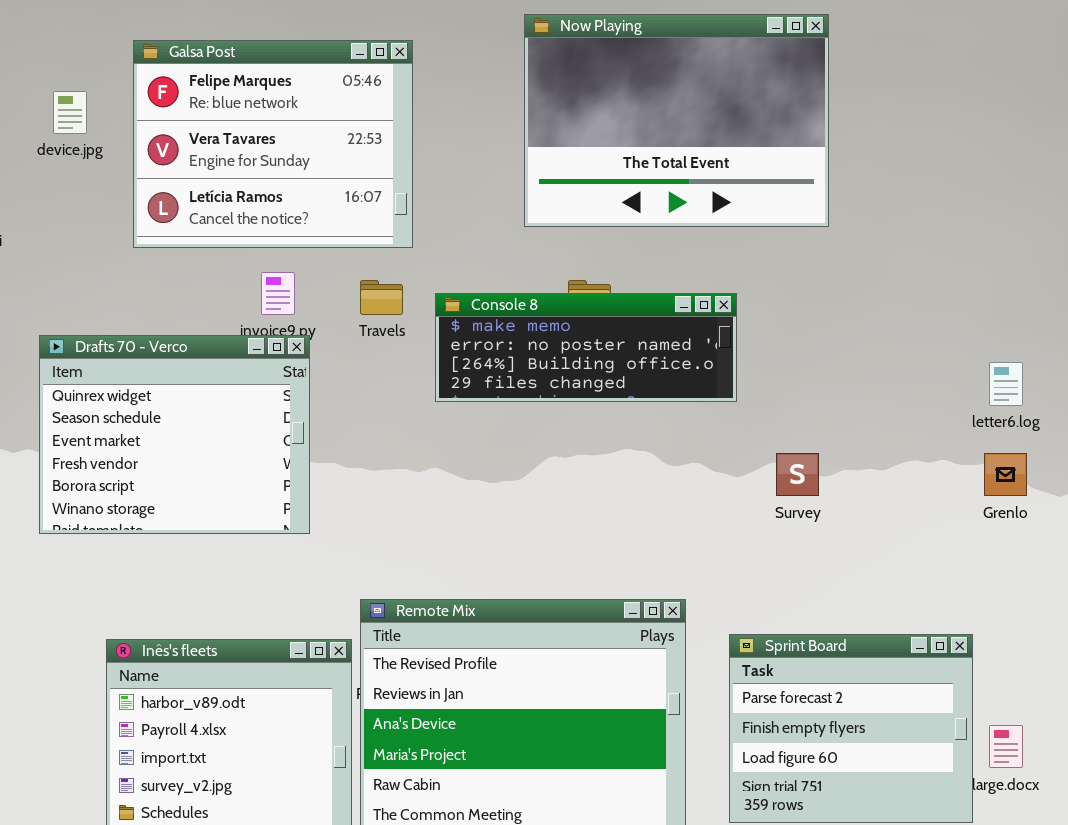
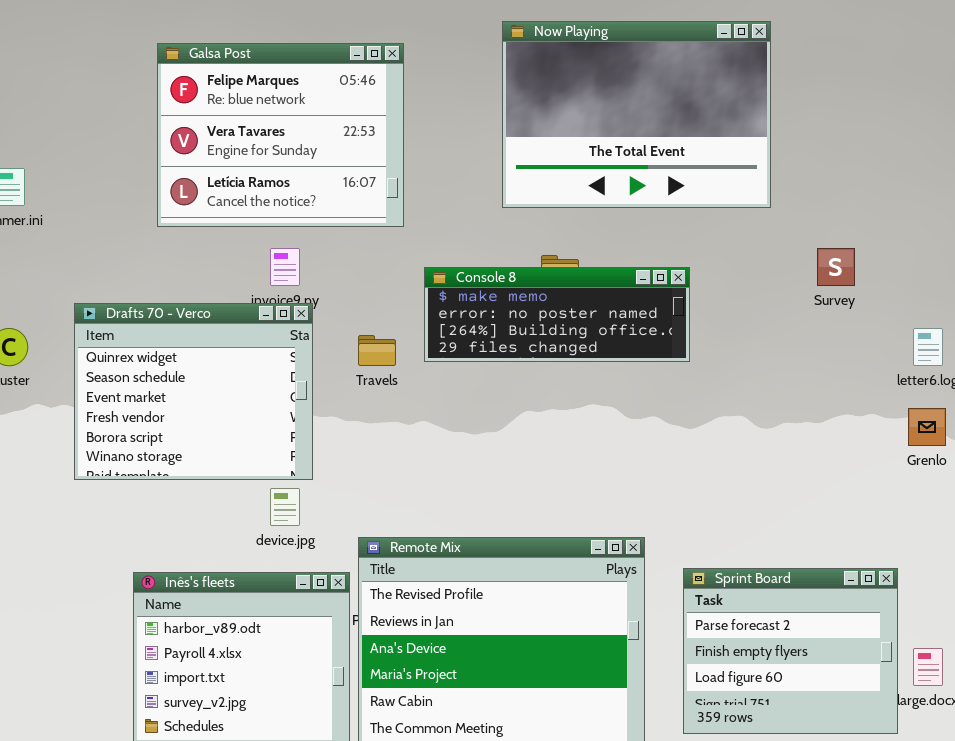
device.jpg: [53,91,87,134] -> [270,488,300,526], moved
Travels: [360,280,403,315] -> [358,335,396,366], moved
Survey: [776,453,819,496] -> [817,248,855,286], moved

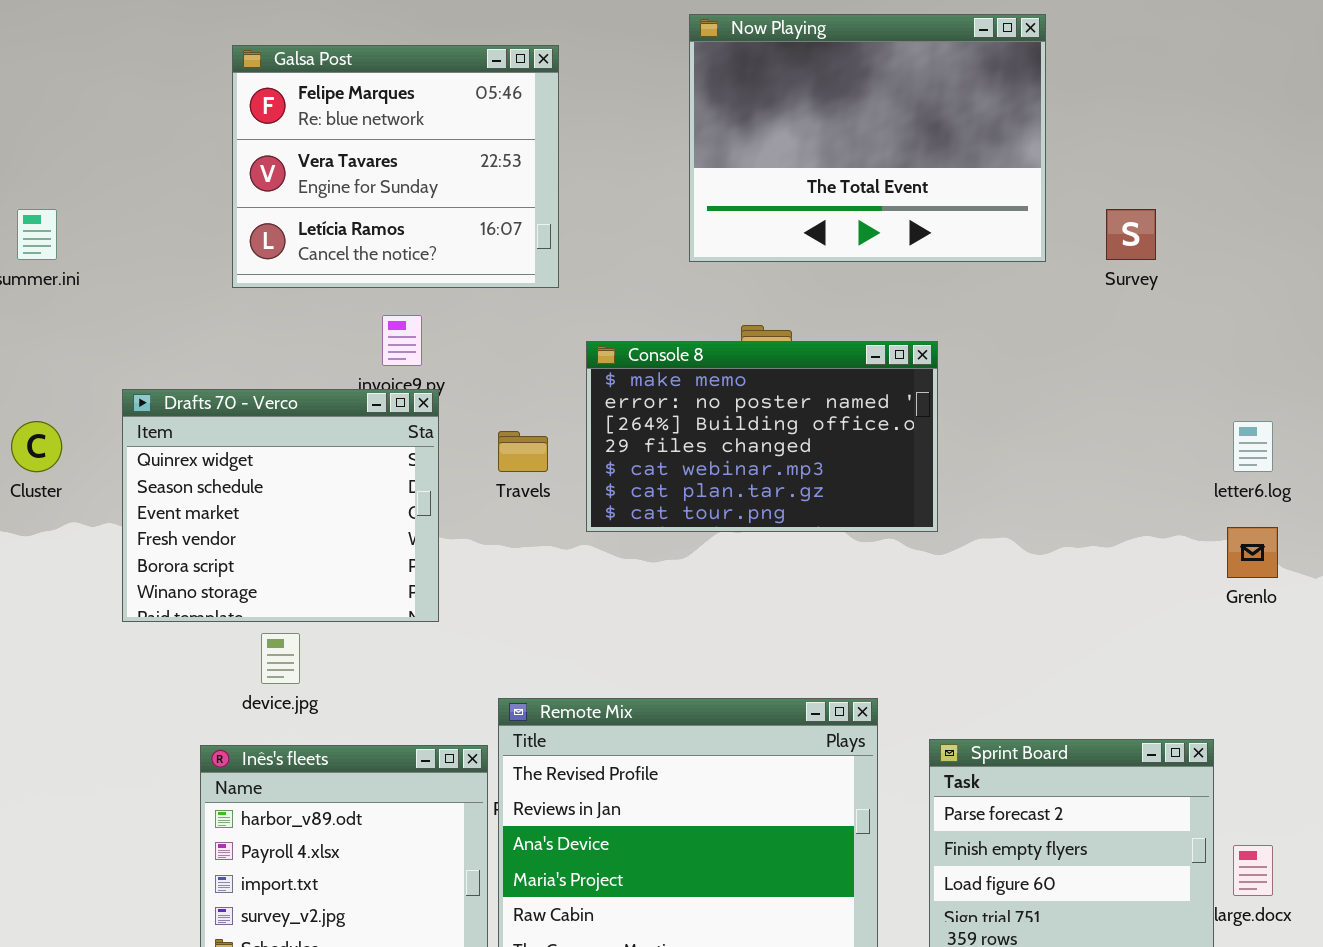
Survey: [817,248,855,286] -> [1106,209,1156,260], moved
Console 8: [424,267,690,362] -> [586,341,938,532], resized
device.jpg: [270,488,300,526] -> [261,633,300,684], moved

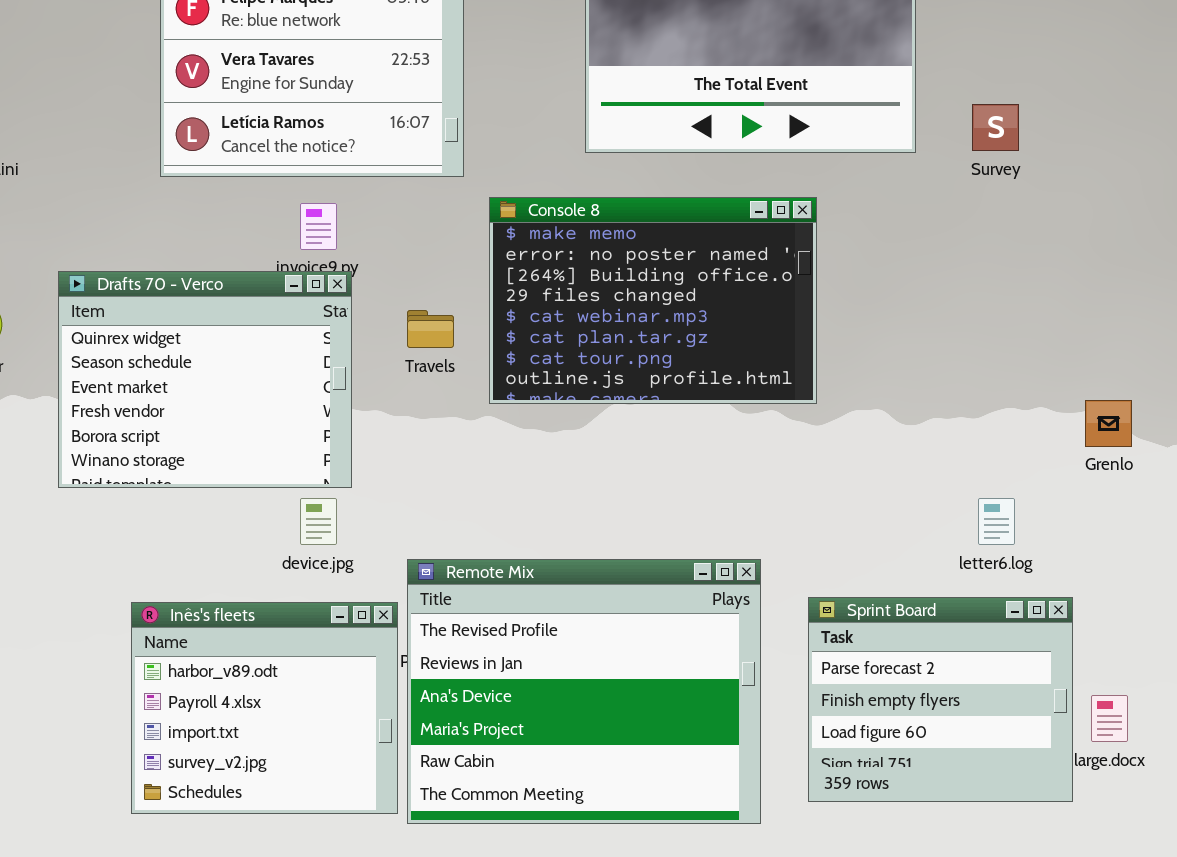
Console 8: [586,341,938,532] -> [489,197,817,404], resized
letter6.log: [1233,421,1273,472] -> [978,498,1015,545], moved
device.jpg: [261,633,300,684] -> [300,498,337,545], moved

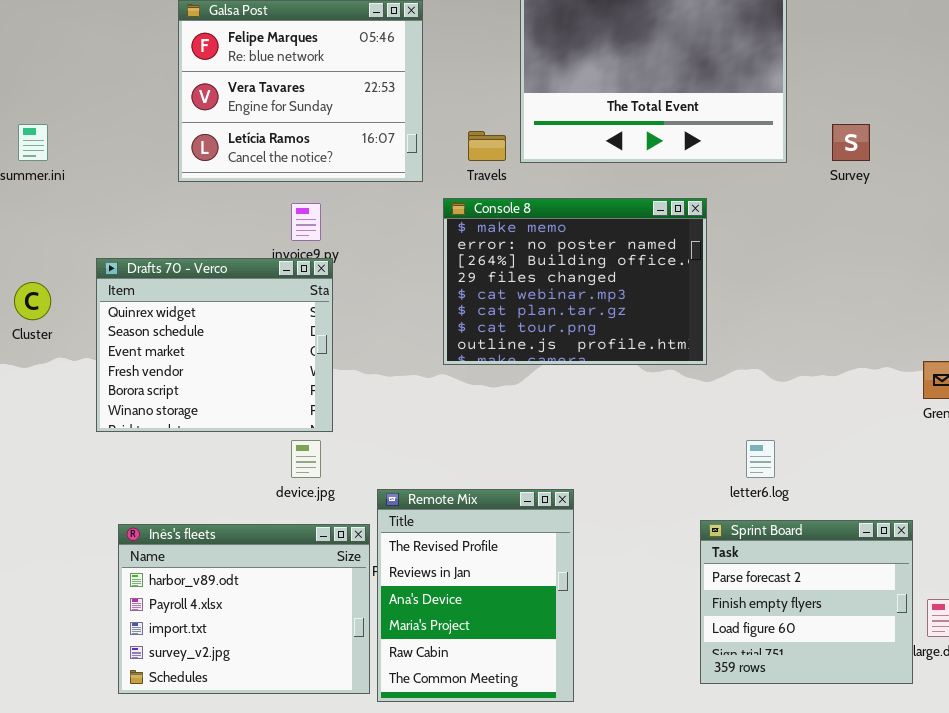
Travels: [407,310,454,348] -> [468,131,506,161], moved
letter6.log: [978,498,1015,545] -> [746,440,775,478], moved
Remote Mix: [407,559,761,824] -> [377,489,574,702], resized
Inês's fleets: [131,602,398,814] -> [118,524,370,694], resized

